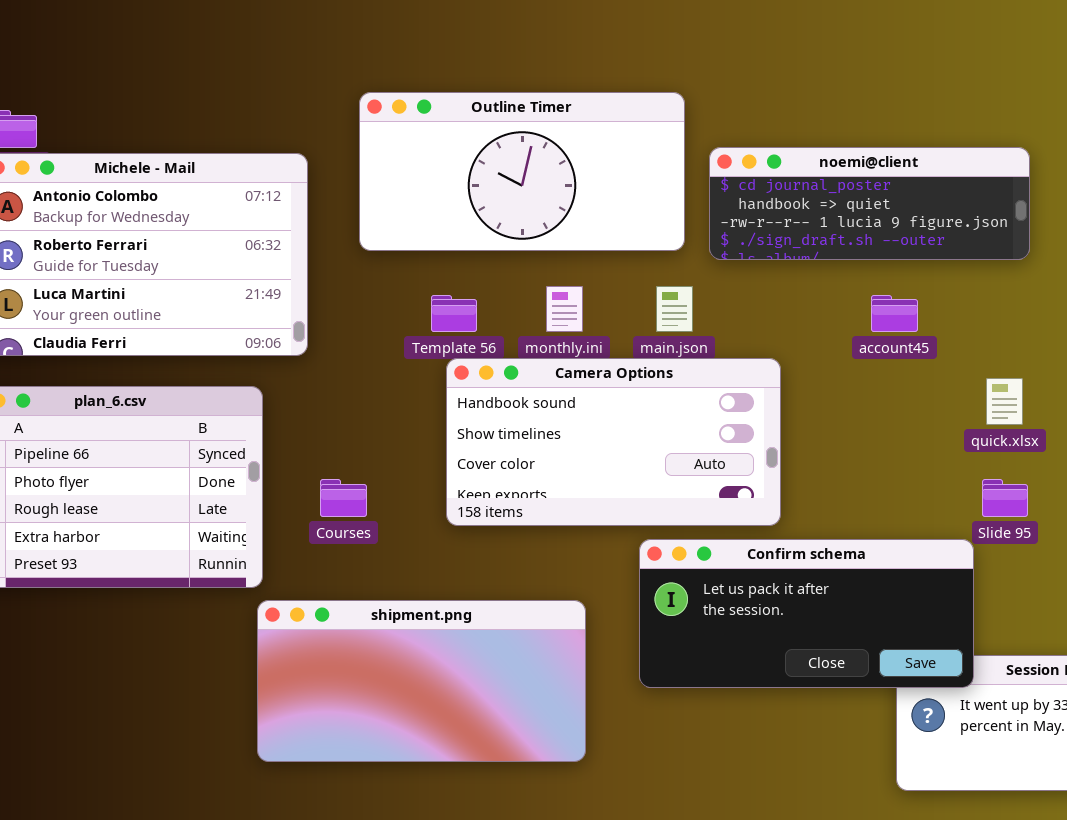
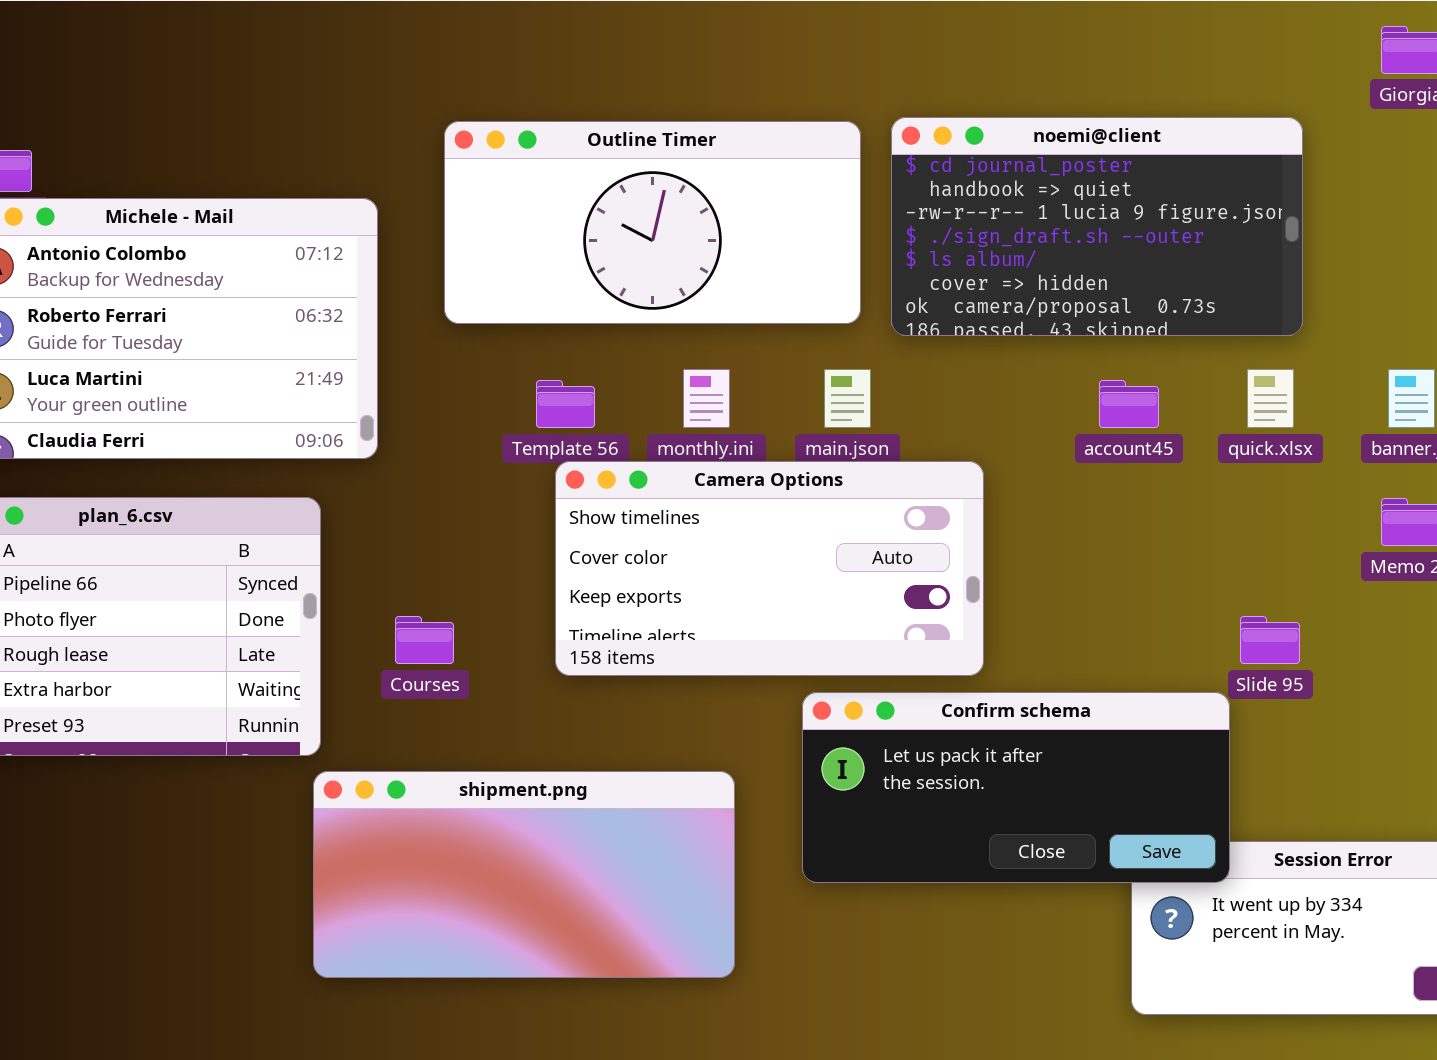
noemi@client: [709,147,1030,260] -> [891,117,1303,336], resized
Camera Options: [446,358,781,526] -> [555,461,984,676], scrolled down 1 row
quick.xlsx: [986,378,1023,425] -> [1247,369,1294,428], moved

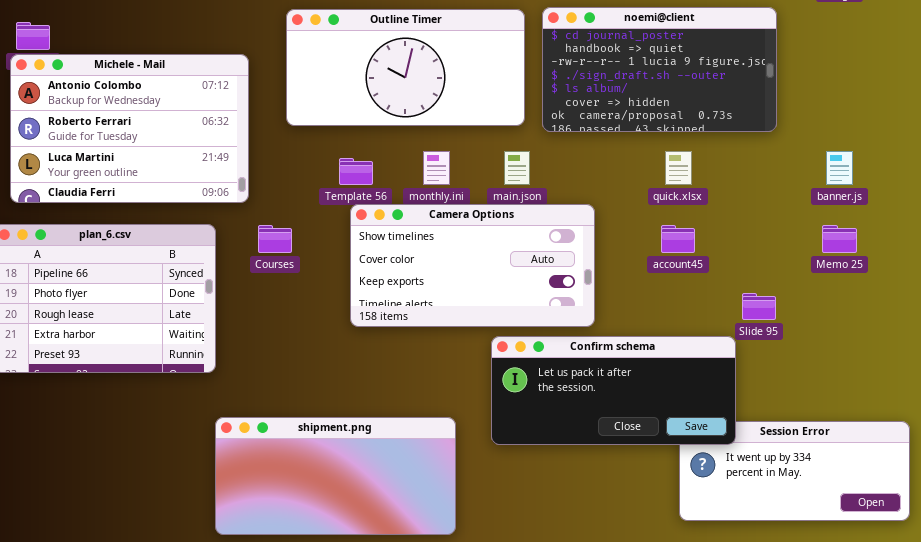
quick.xlsx: [1247,369,1294,428] -> [665,151,692,185], moved
account45: [1099,380,1159,428] -> [661,225,695,253], moved
Courses: [395,616,454,664] -> [258,225,292,253], moved
shipment.png: [313,771,735,978] -> [215,417,456,535], moved

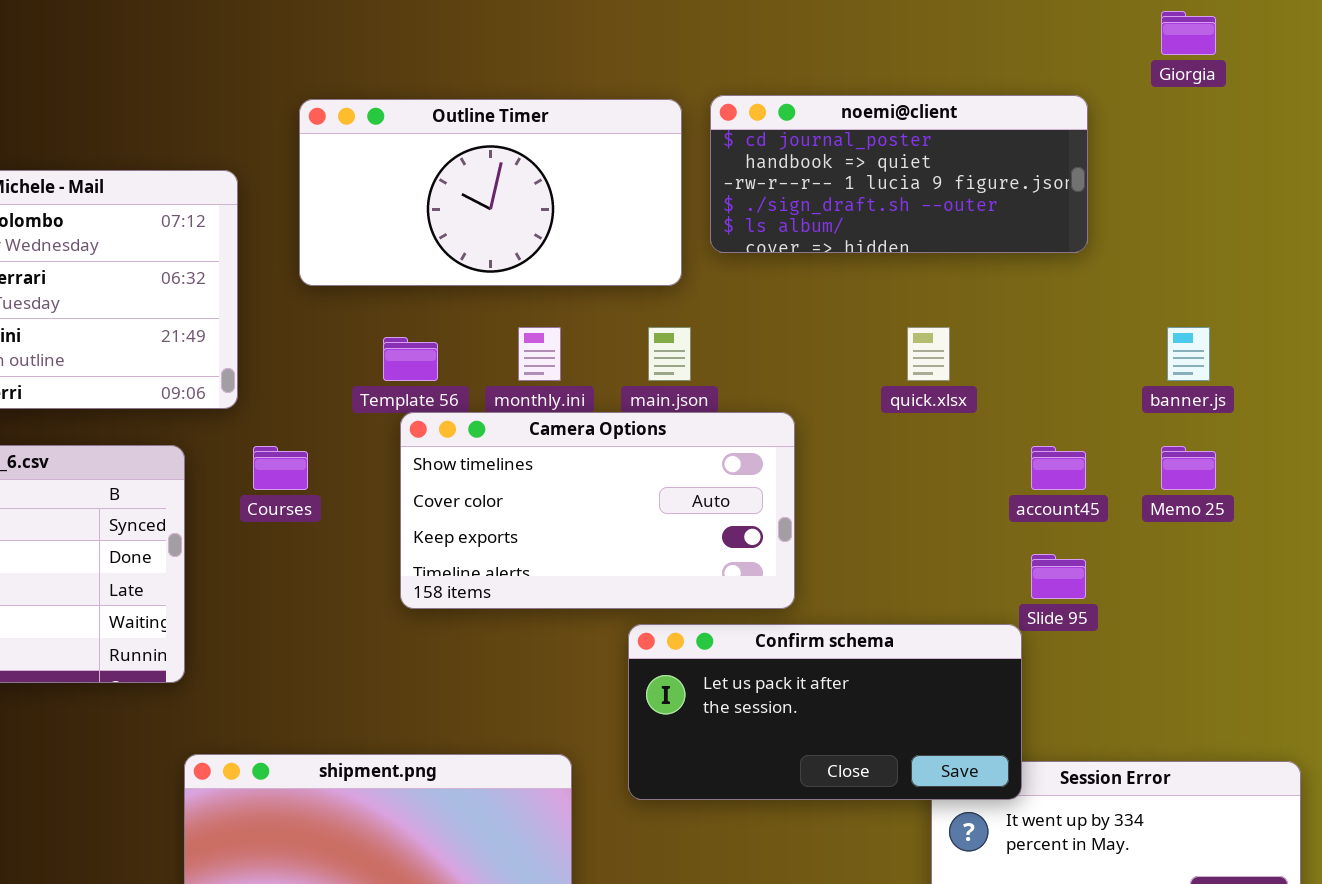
noemi@client: [542,7,777,132] -> [710,95,1088,253], resized
account45: [661,225,695,253] -> [1031,446,1086,490], moved

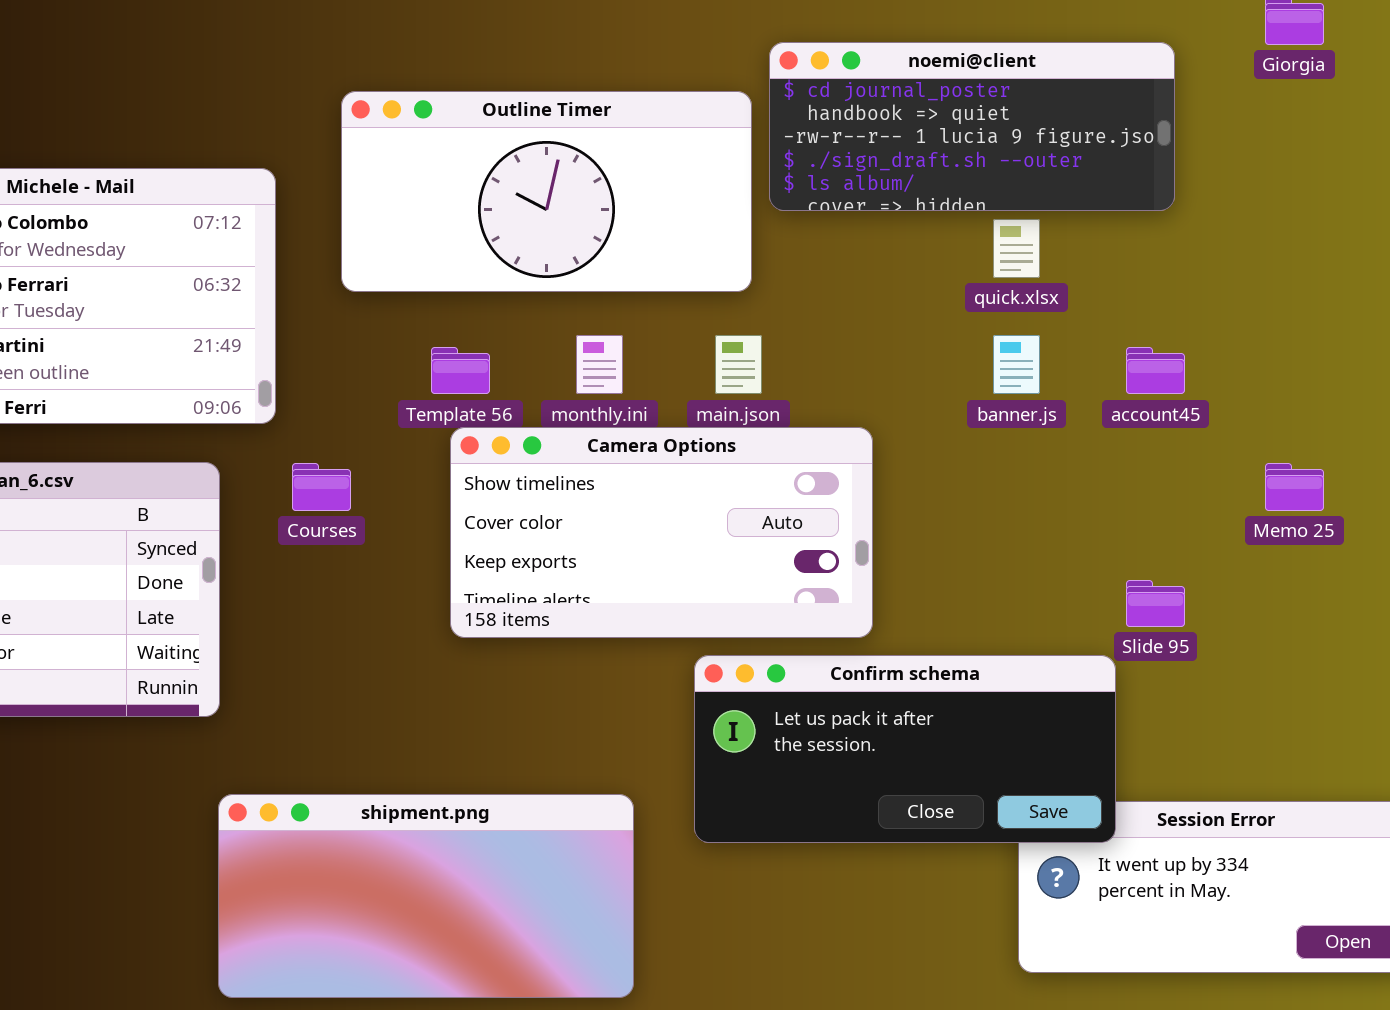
noemi@client: [710,95,1088,253] -> [769,42,1175,211], moved
quick.xlsx: [907,327,950,381] -> [993,219,1040,278], moved
banner.js: [1167,327,1210,381] -> [993,335,1040,394], moved
account45: [1031,446,1086,490] -> [1126,347,1185,394], moved

